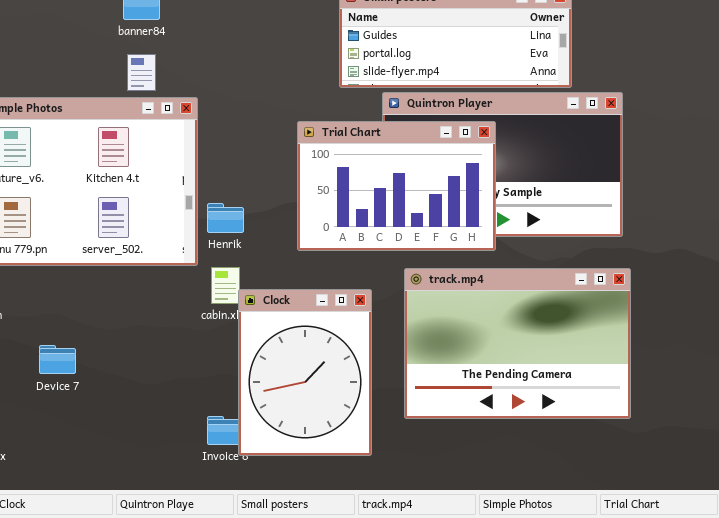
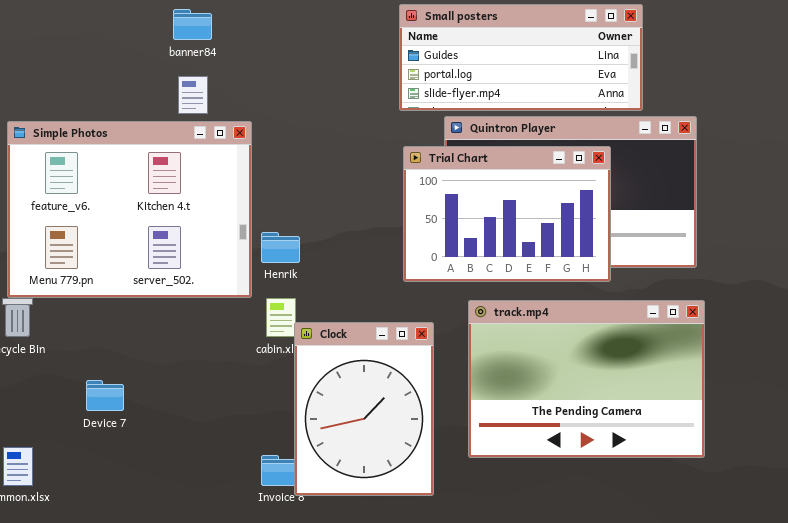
Trial Chart: [297,121,496,251] -> [403,146,611,282], moved

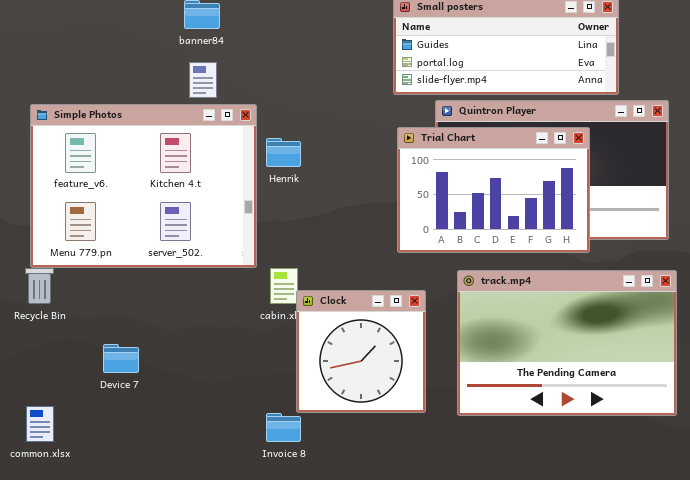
Henrik: [261,232,300,263] -> [266,138,301,167], moved
Clock: [294,322,434,496] -> [296,290,426,413], resized

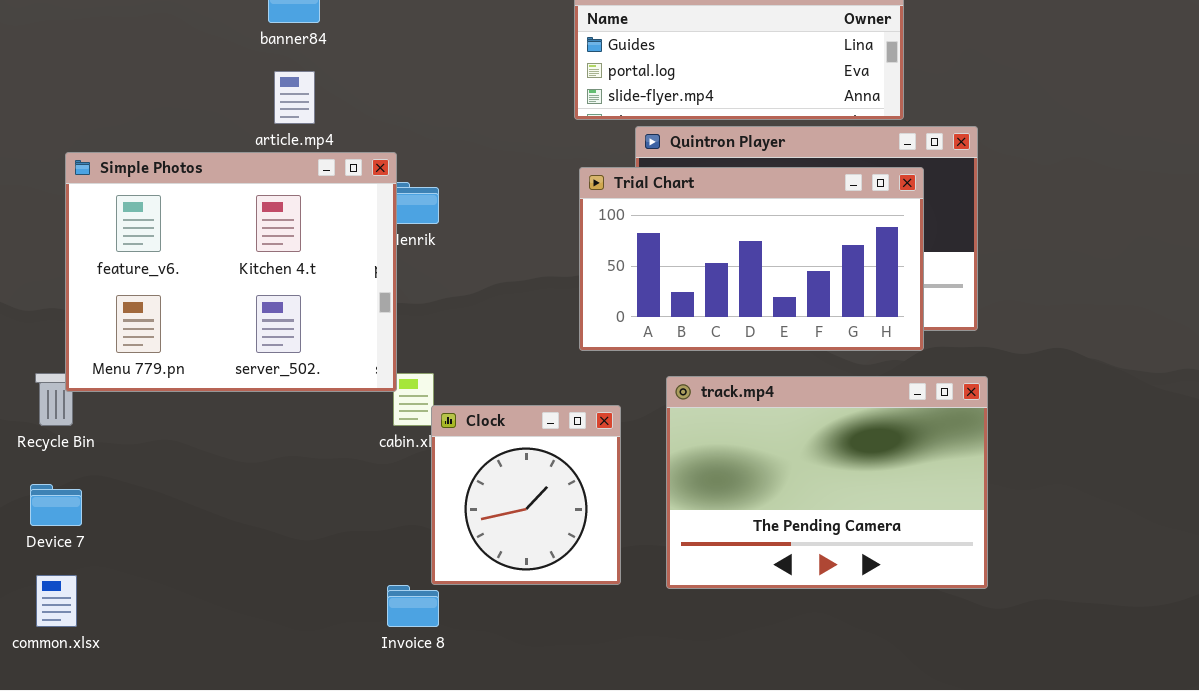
Simple Photos: [30,104,257,268] -> [65,152,397,392], moved
Trial Chart: [397,127,590,253] -> [579,167,924,351], resized
Device 7: [103,344,139,373] -> [30,484,82,526], moved

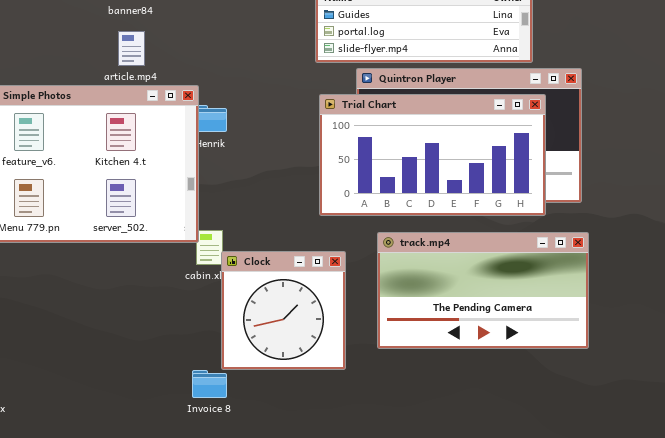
track.mp4: [666,376,988,589] -> [377,232,589,349], resized

